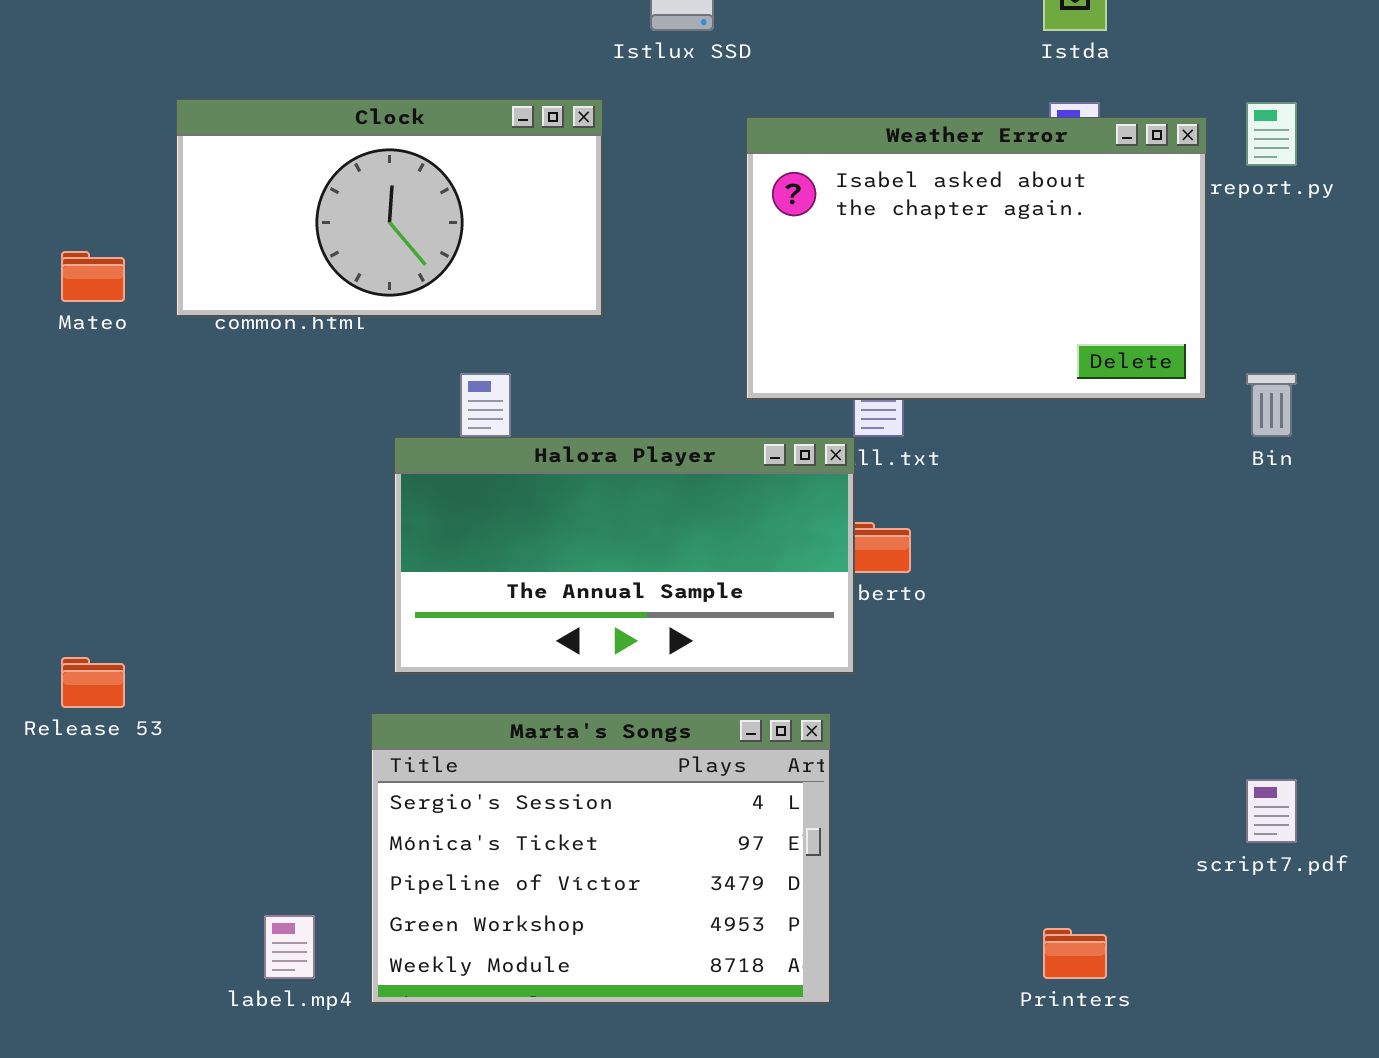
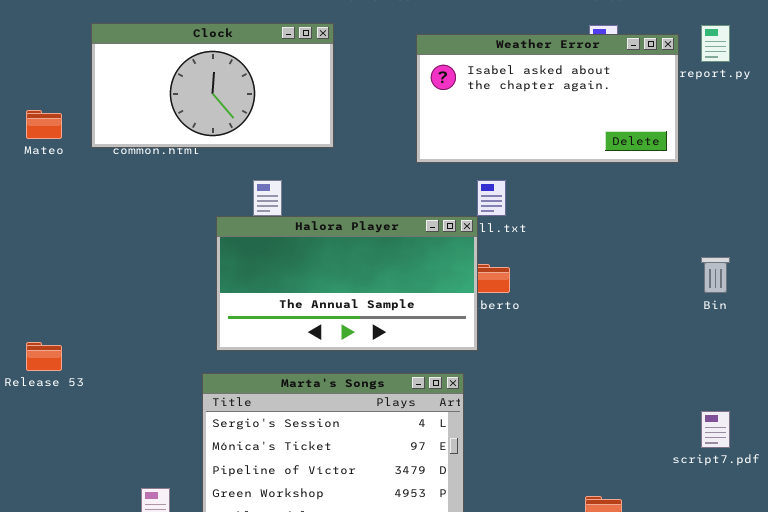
Weather Error: [746,117,1207,400] -> [416,34,679,163], resized
Bin: [1246,373,1297,437] -> [701,257,730,293], moved

